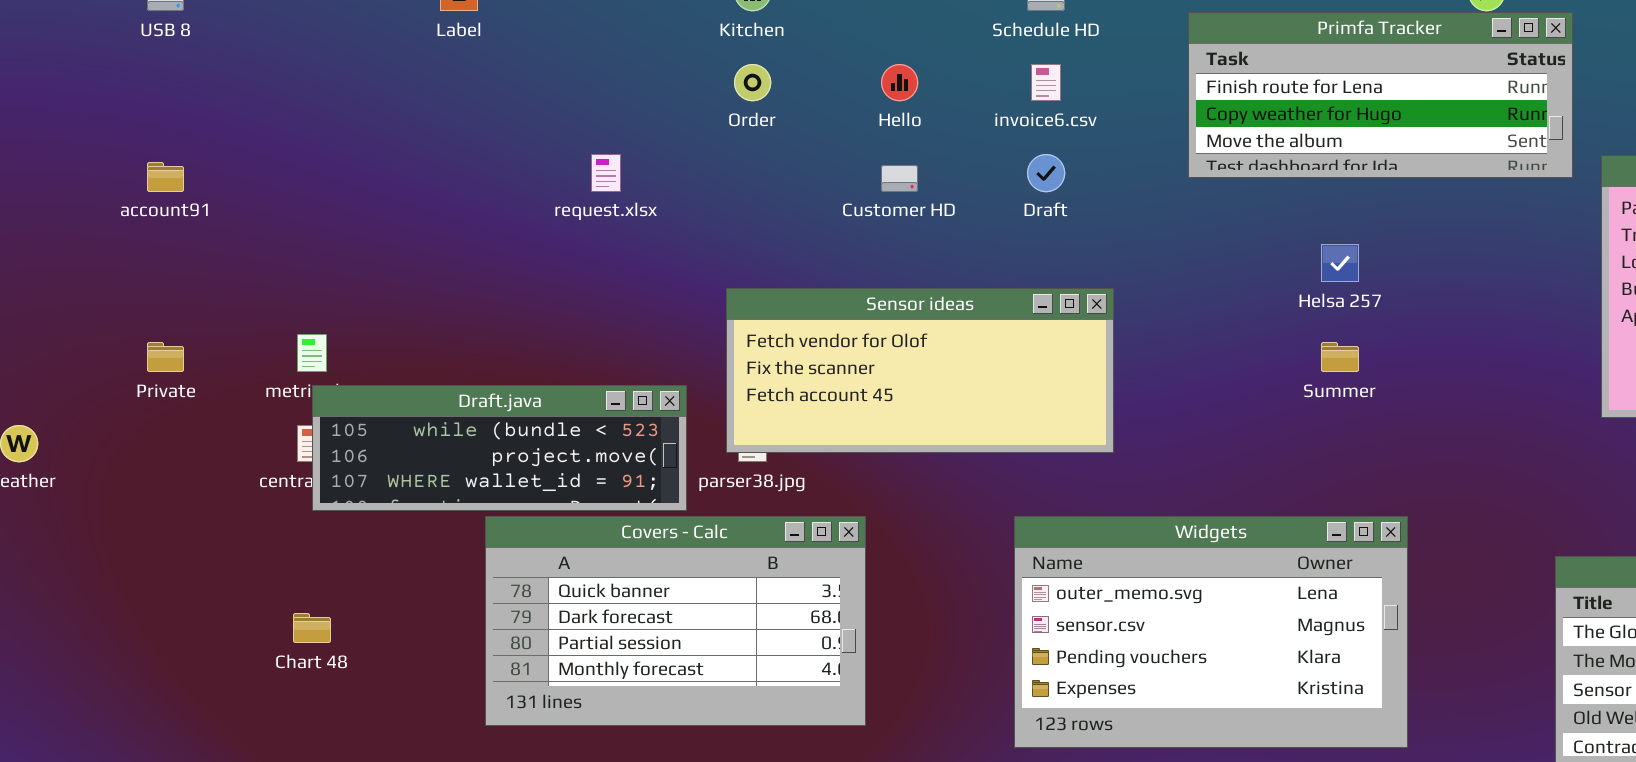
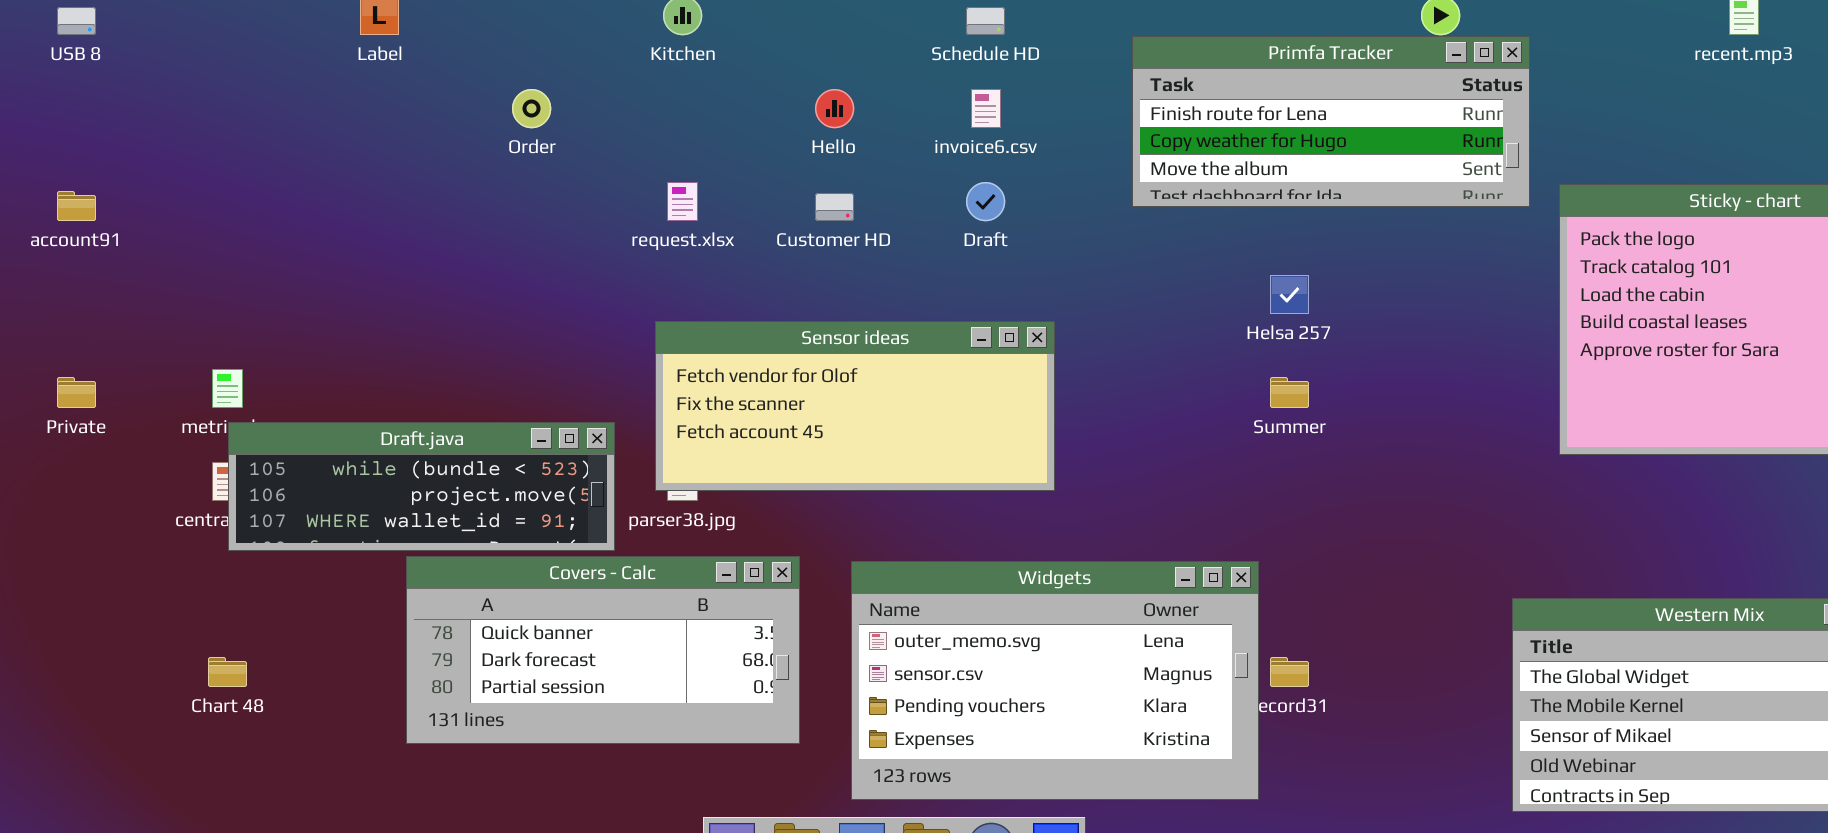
Order: [734,64,771,101] -> [512,89,551,128], moved
request.xlsx: [591,154,621,192] -> [667,182,698,221], moved
Covers - Calc: [485,516,866,726] -> [406,556,800,744], resized
Widgets: [1014,516,1408,748] -> [851,561,1259,800], moved

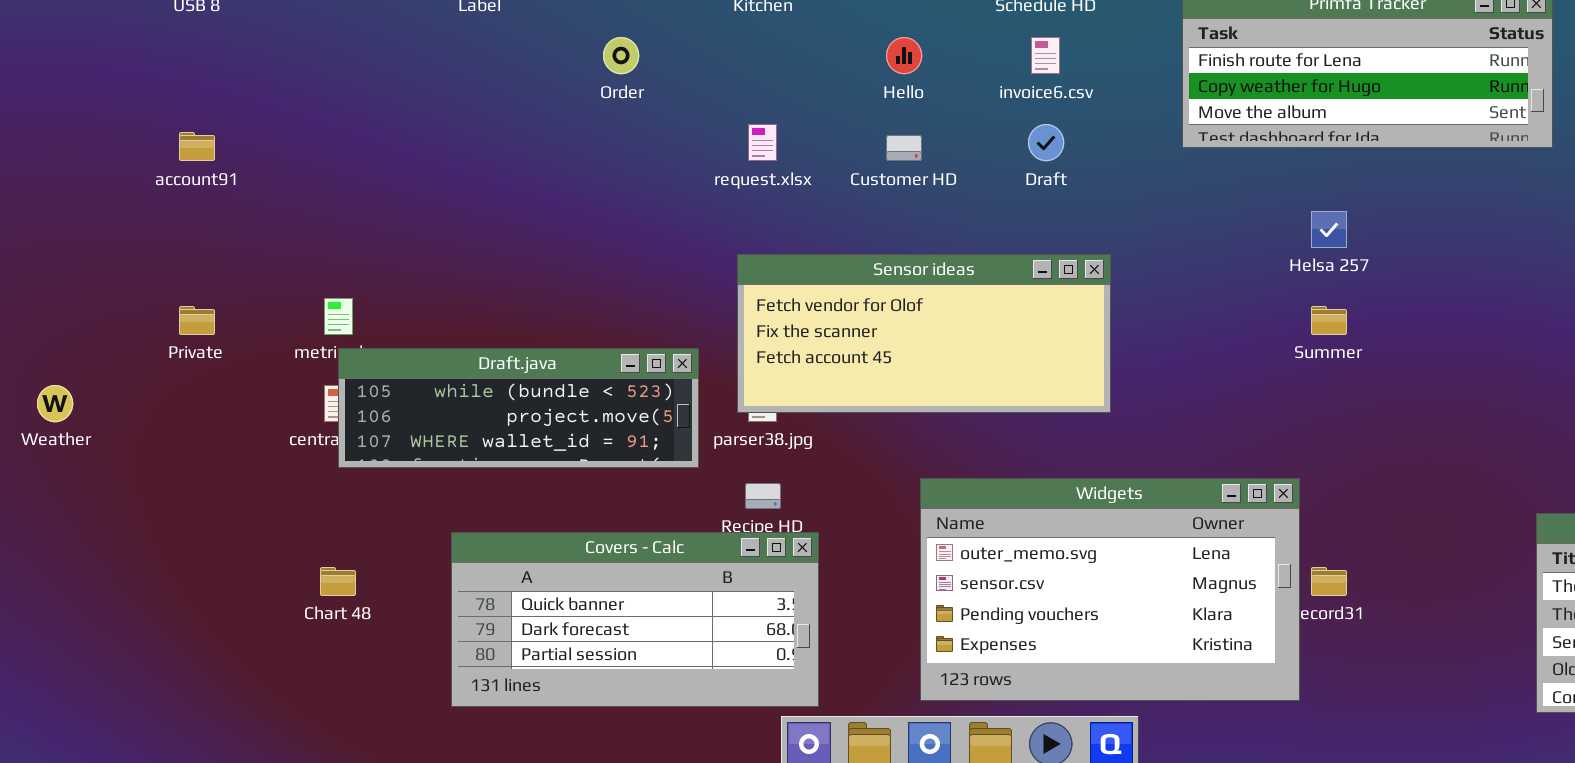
Covers - Calc: [406,556,800,744] -> [451,532,819,707], moved

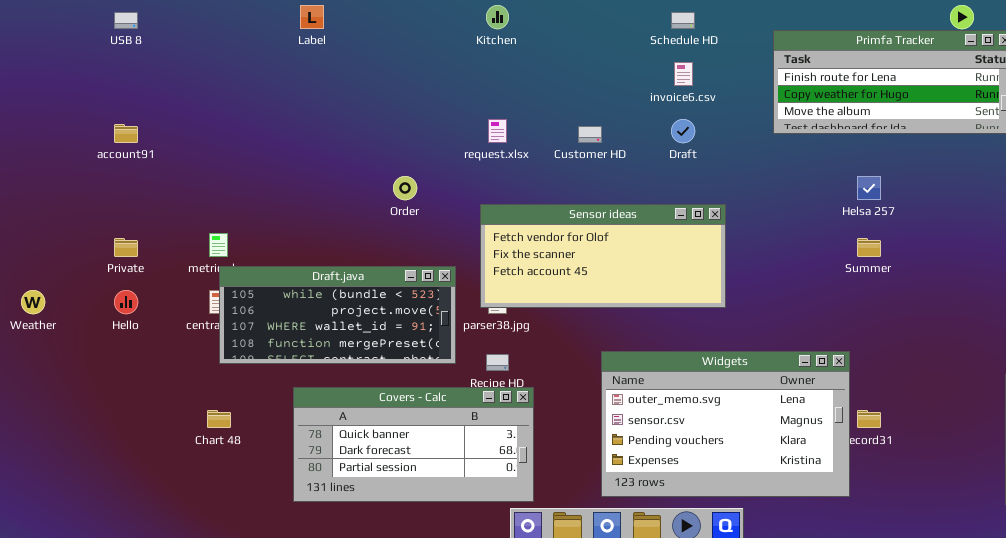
Order: [603,37,639,74] -> [393,176,417,200], moved
Hello: [886,37,922,74] -> [114,290,138,314], moved
Draft.java: [338,348,699,468] -> [219,266,456,364], resized

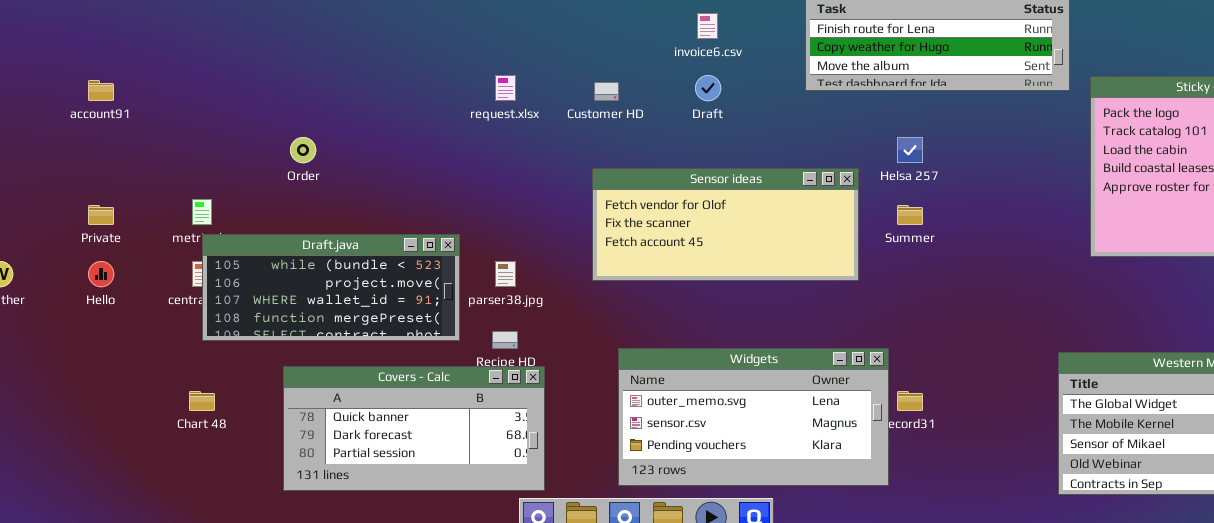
Order: [393,176,417,200] -> [290,137,316,163], moved
Sensor ideas: [480,204,726,308] -> [592,168,859,281], moved
Widgets: [601,351,850,497] -> [618,348,889,486], resized

